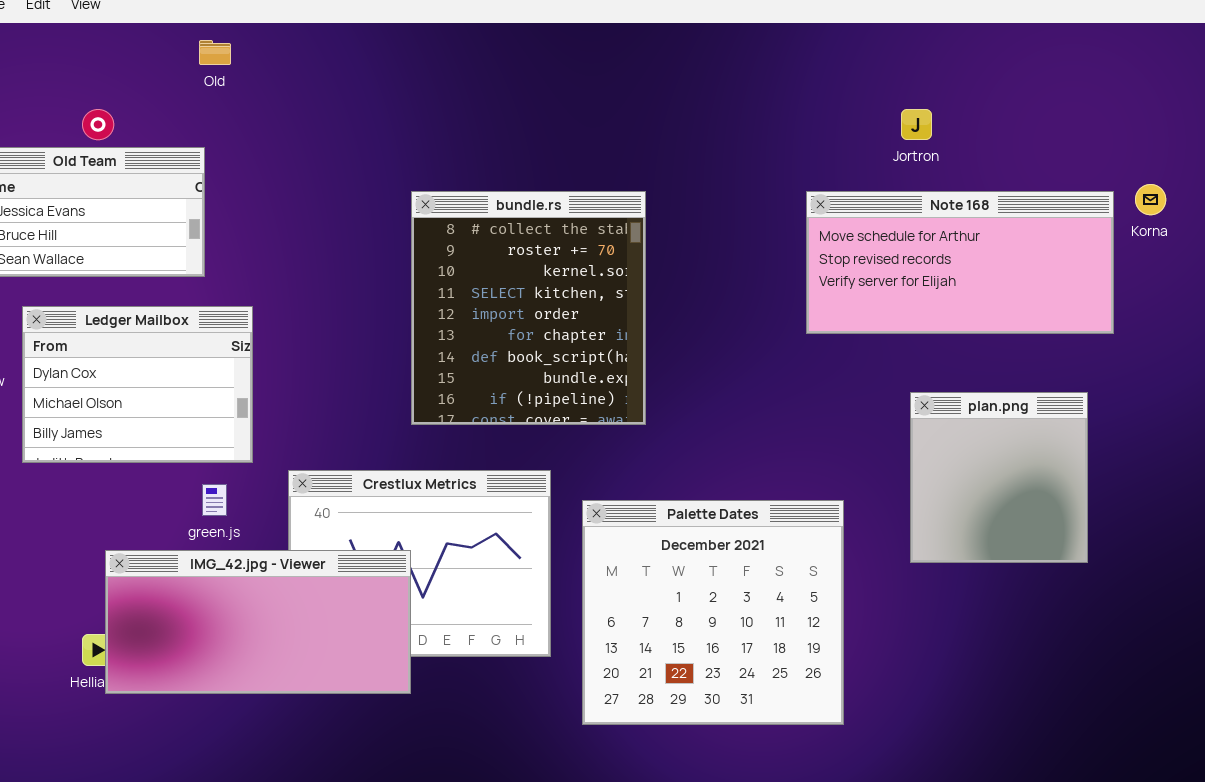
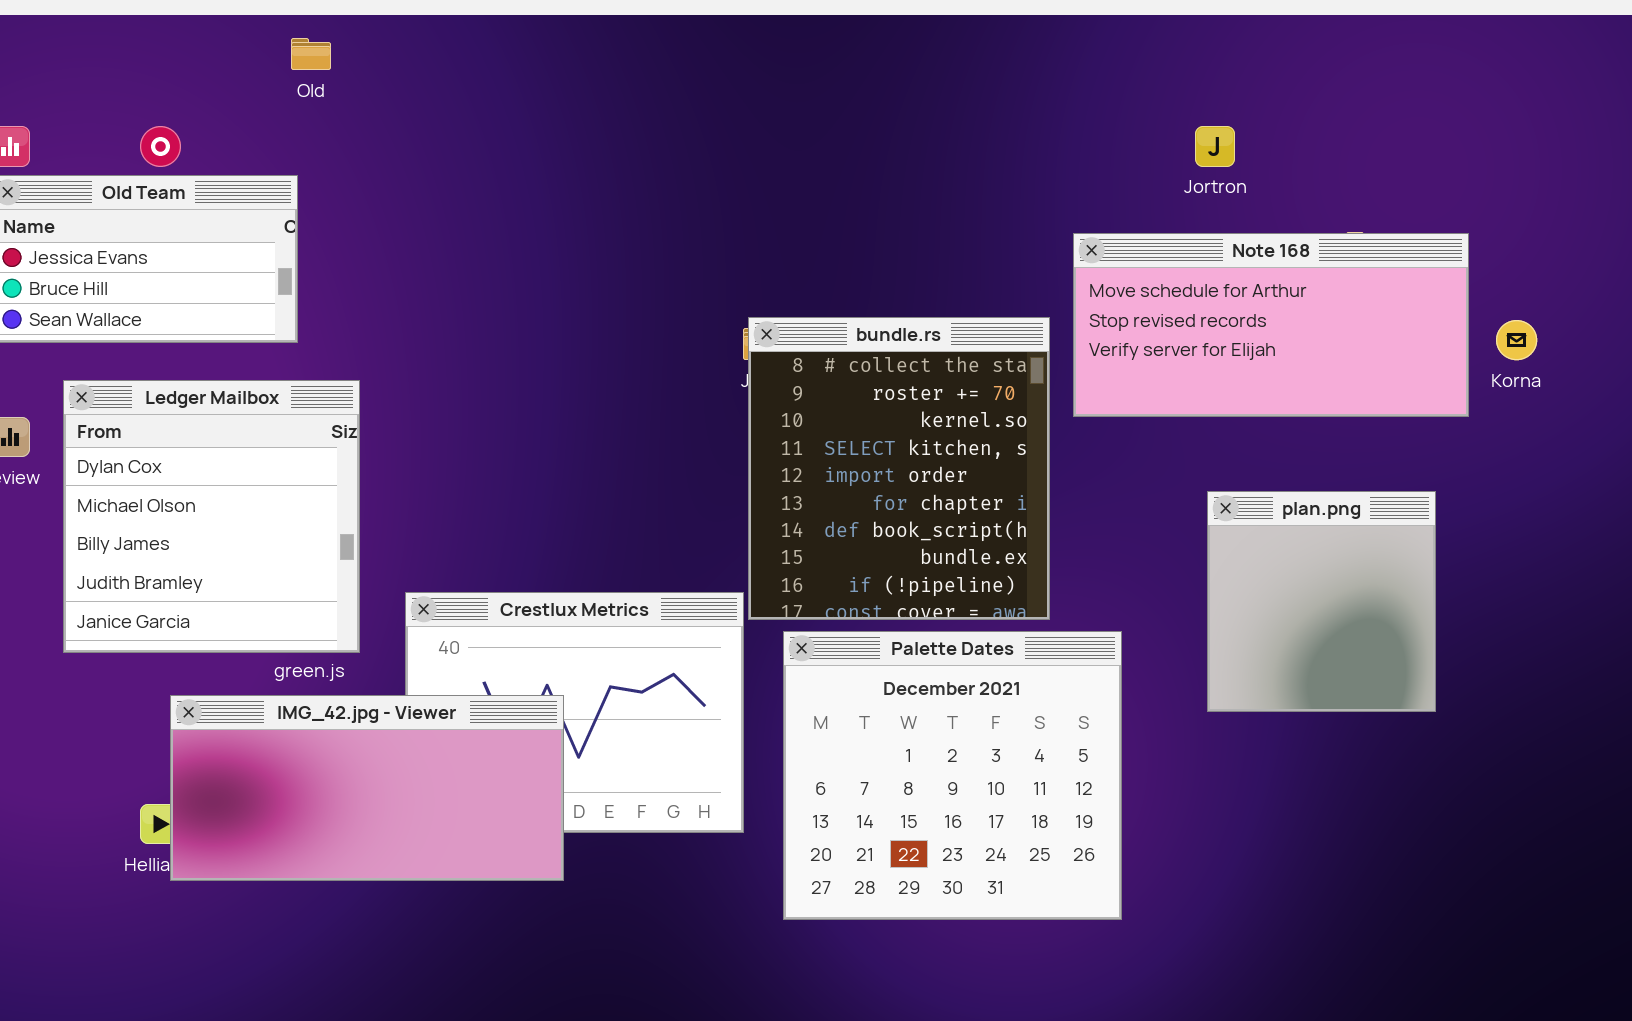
Korna: [1135,184,1166,215] -> [1496,320,1537,360], moved
bundle.rs: [411,191,646,425] -> [748,317,1050,620], moved
Ledger Mailbox: [22,306,253,463] -> [63,380,360,653], resized

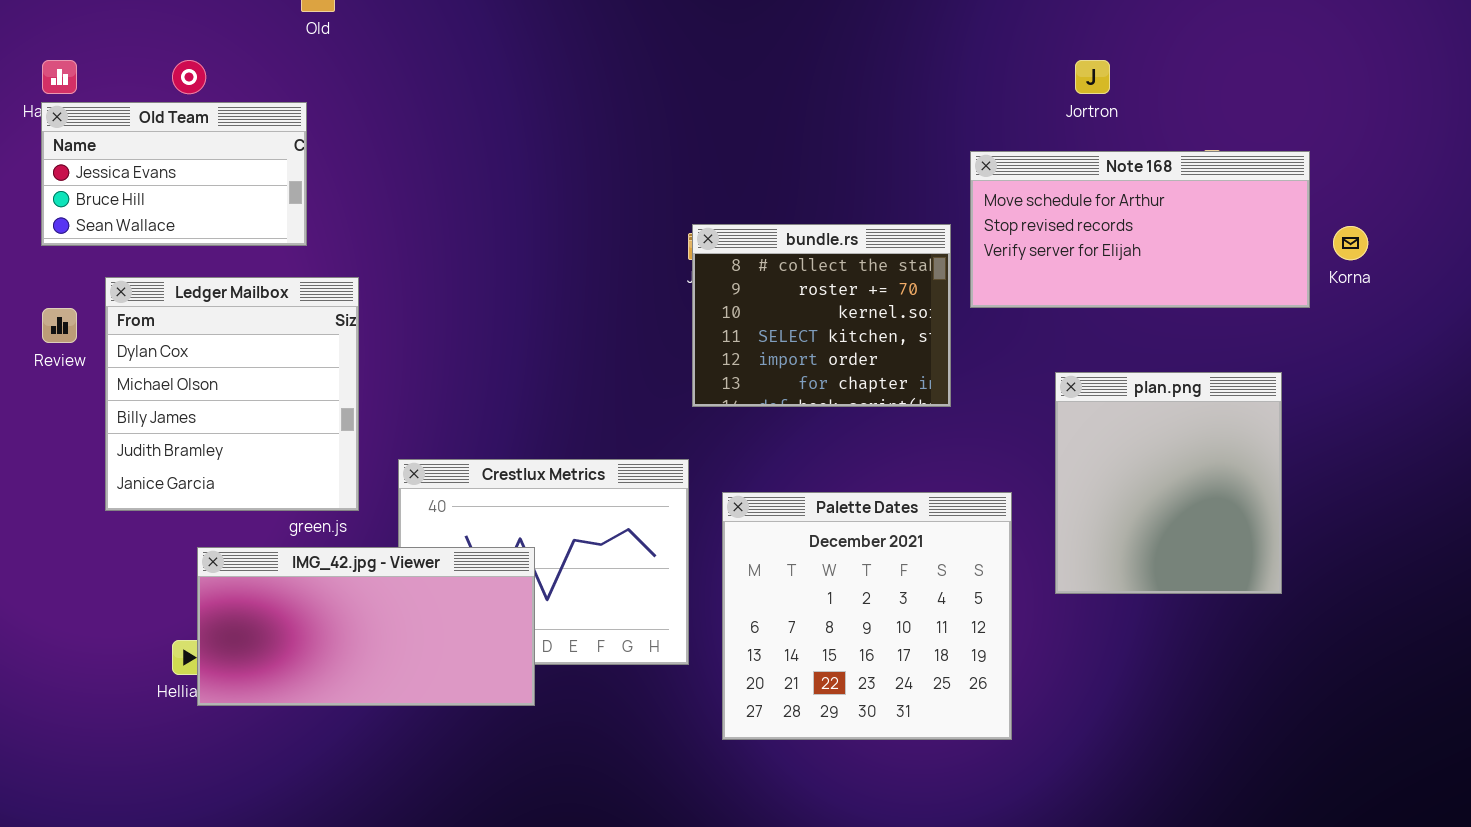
bundle.rs: [748,317,1050,620] -> [692,224,951,407], resized
plan.png: [1207,491,1436,712] -> [1055,372,1282,594], resized

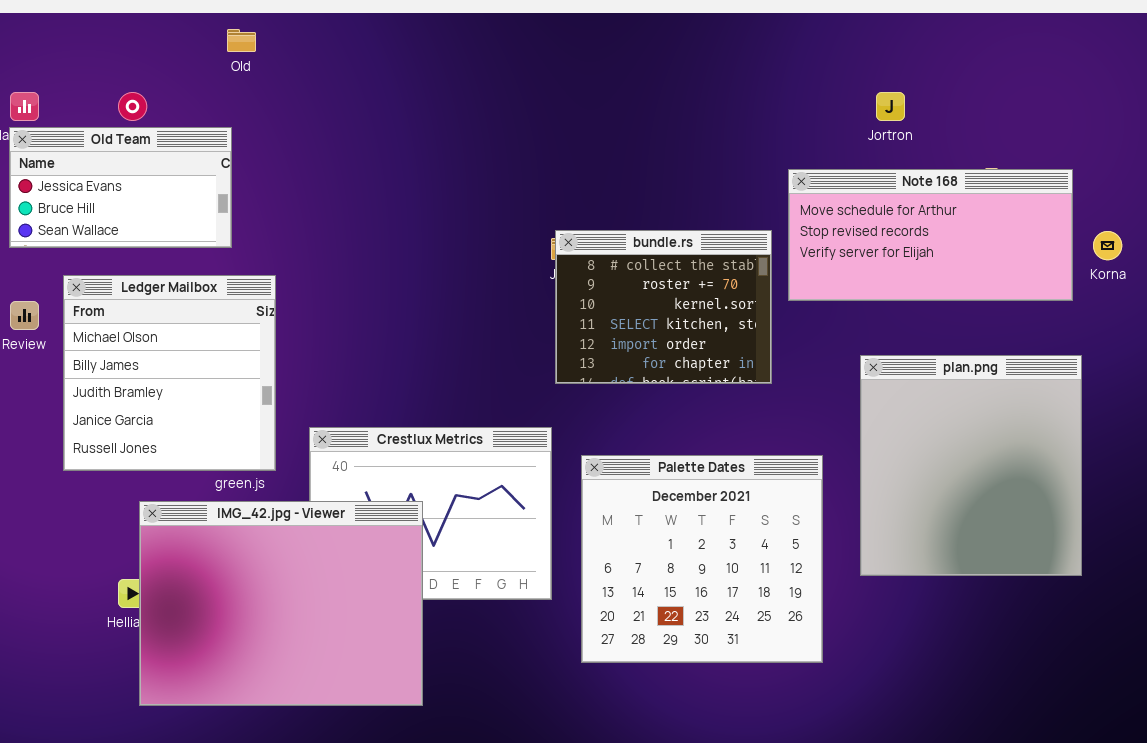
Ledger Mailbox: [105,277,359,511] -> [63,275,276,471], scrolled down 1 row
plan.png: [1055,372,1282,594] -> [860,355,1082,576], resized
IMG_42.jpg - Viewer: [197,547,535,706] -> [139,501,423,706], resized

